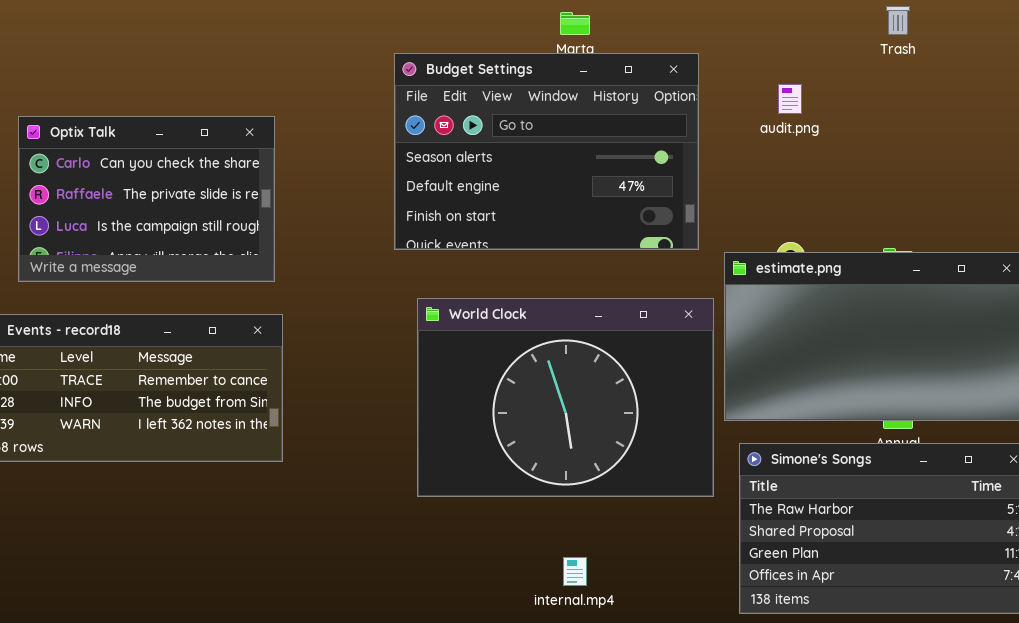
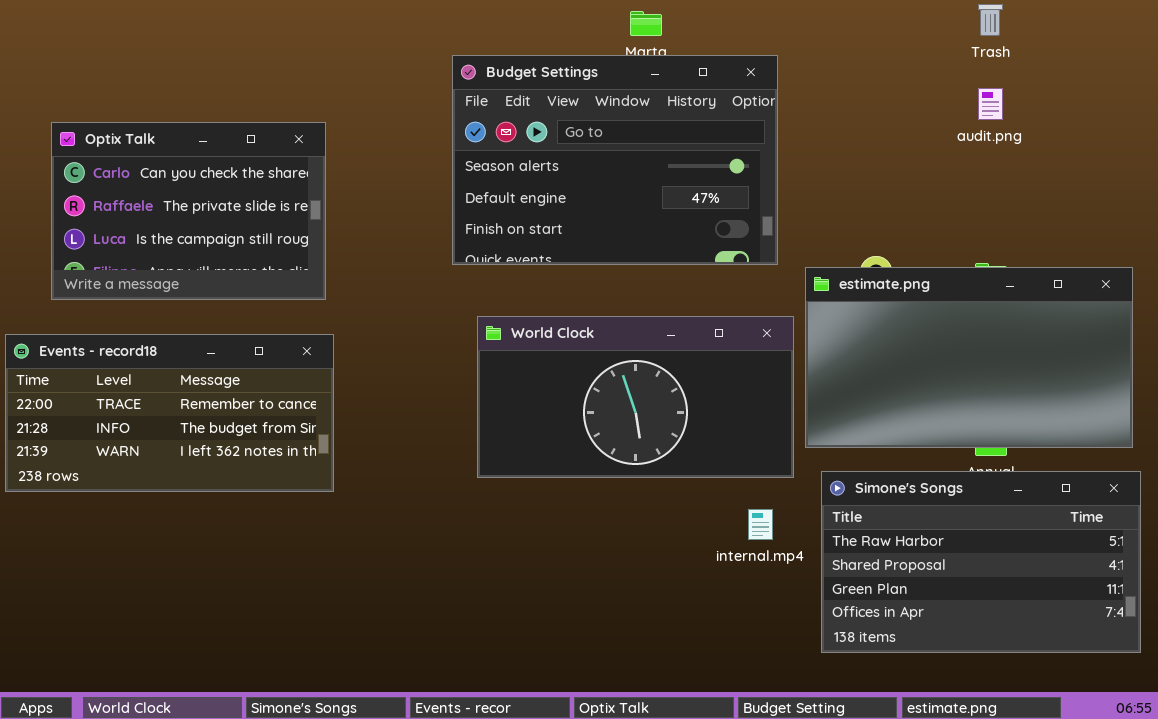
audit.png: [778,84,802,114] -> [978,88,1003,120], moved
World Clock: [417,298,714,497] -> [477,316,794,478], resized
internal.mp4: [563,557,587,586] -> [748,509,773,540], moved

